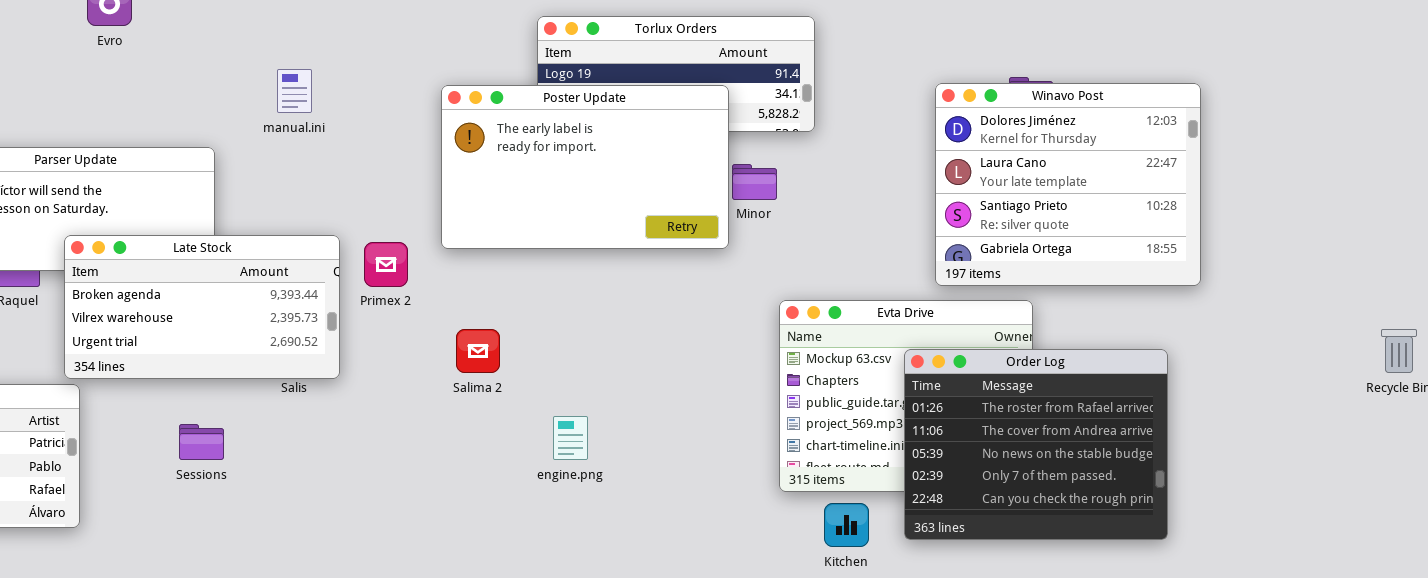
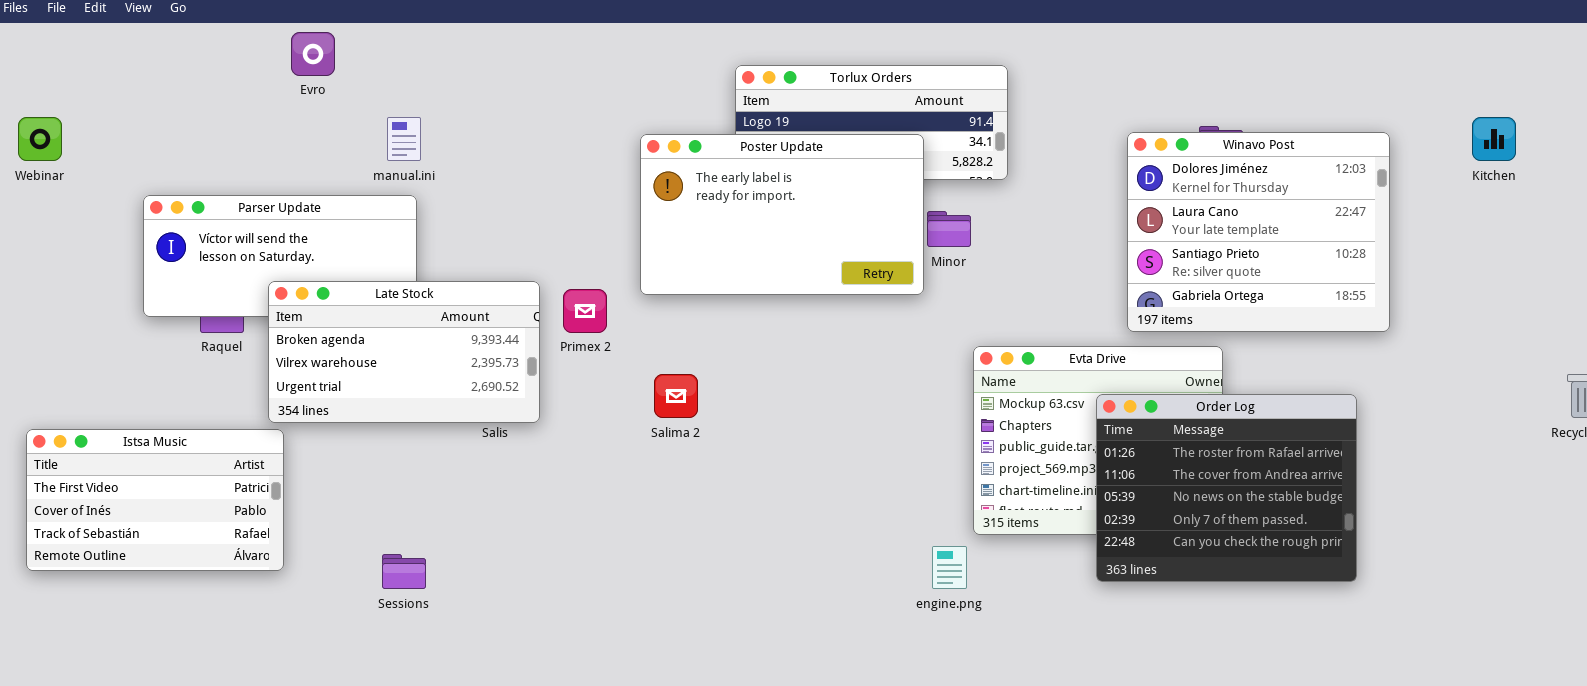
manual.ini: [277,69,312,113] -> [387,117,421,161], moved
engine.png: [553,416,588,460] -> [932,546,967,589], moved
Sessions: [179,424,224,460] -> [382,554,426,589], moved
Kitchen: [824,503,869,547] -> [1472,117,1516,161], moved

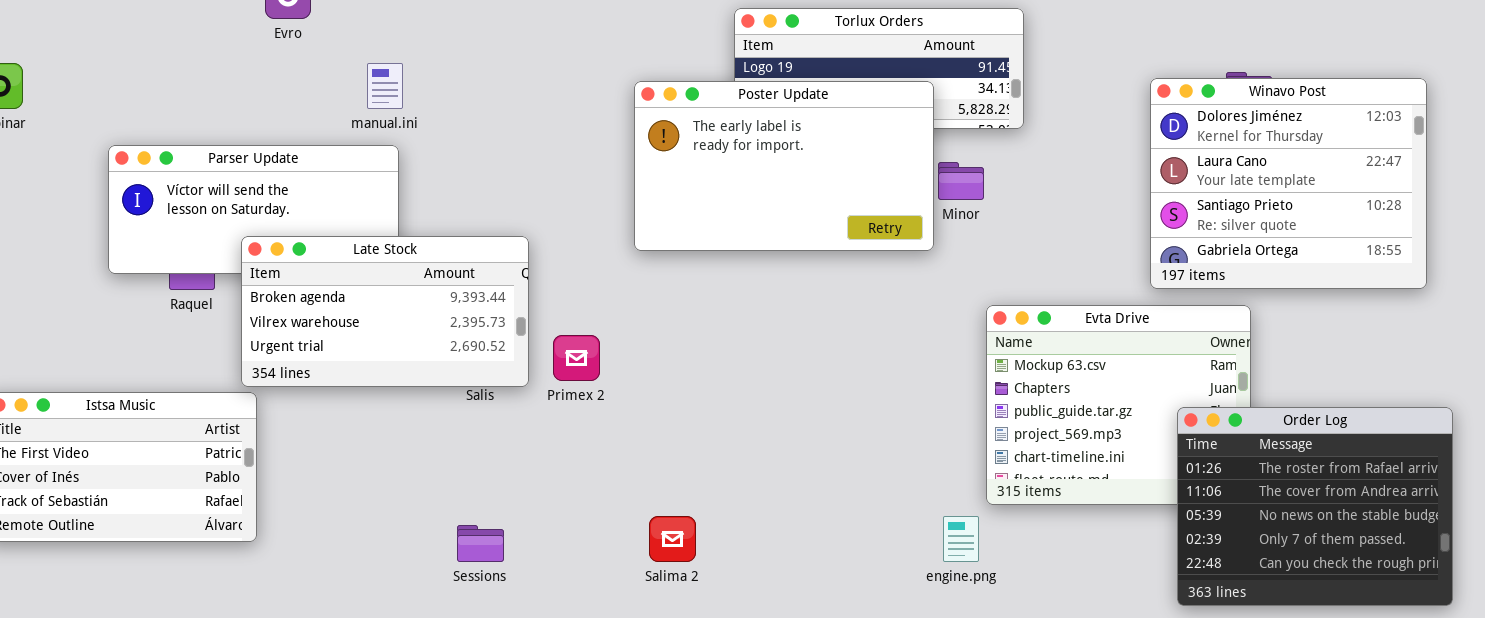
Primex 2: [563,289,607,333] -> [553,335,600,381], moved
Salima 2: [654,374,698,418] -> [649,516,696,562], moved
Order Log: [1096,394,1357,582] -> [1177,407,1453,606], moved
Sessions: [382,554,426,589] -> [457,525,504,562], moved

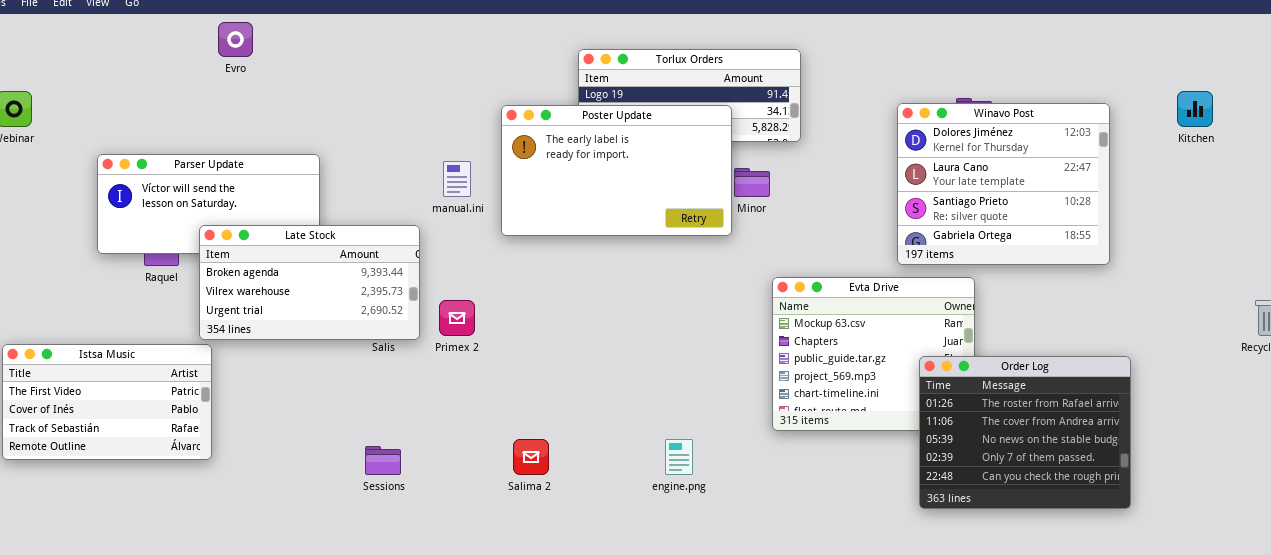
manual.ini: [367,63,403,109] -> [443,161,471,197], moved
engine.png: [943,516,979,562] -> [665,439,693,475], moved

